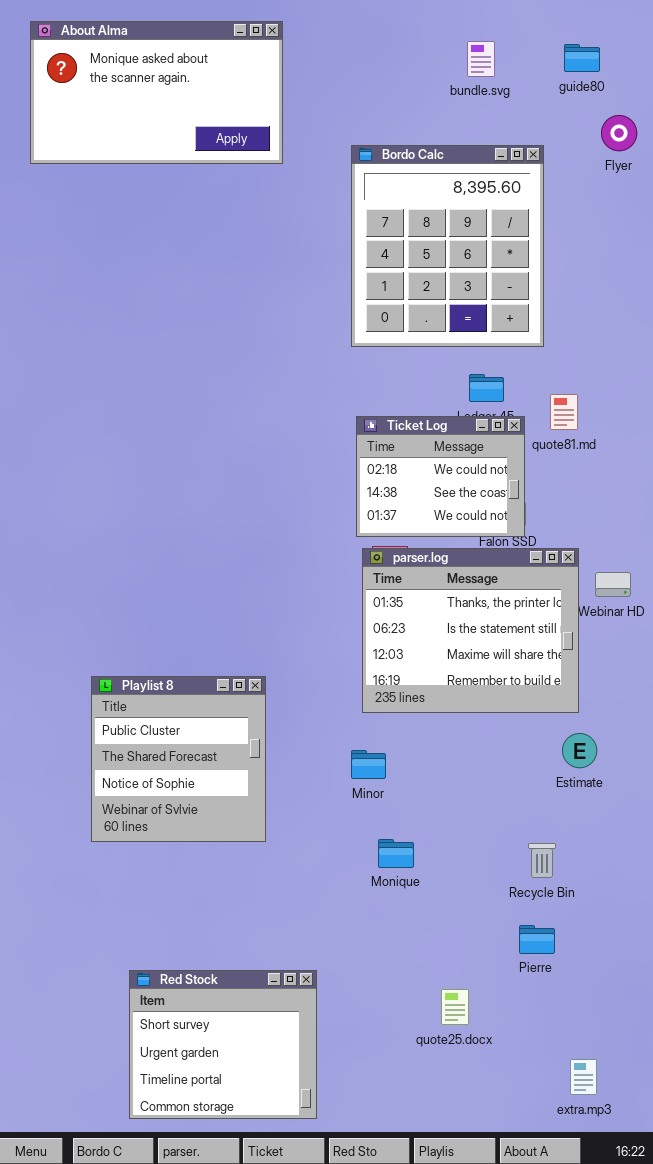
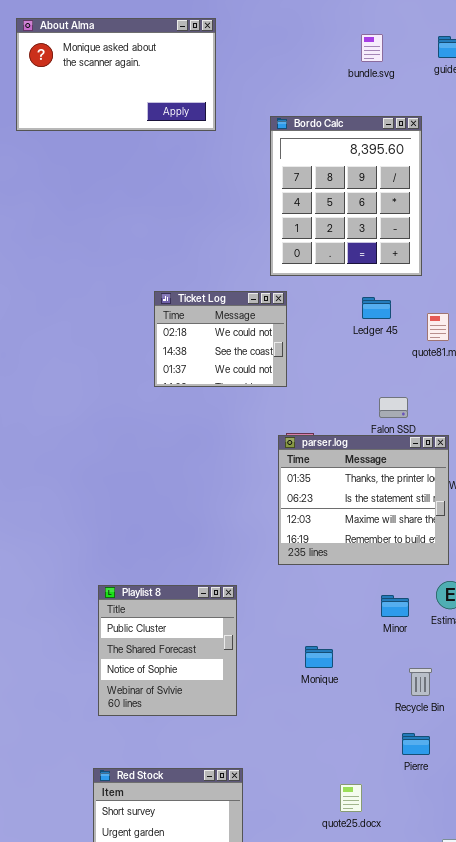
Ticket Log: [356,416,525,537] -> [154,291,287,387], moved
Playlist 8: [91,676,266,842] -> [98,585,237,716], moved
Minor: [351,750,386,779] -> [381,595,409,617], moved
Monique: [378,839,414,868] -> [305,646,333,668], moved

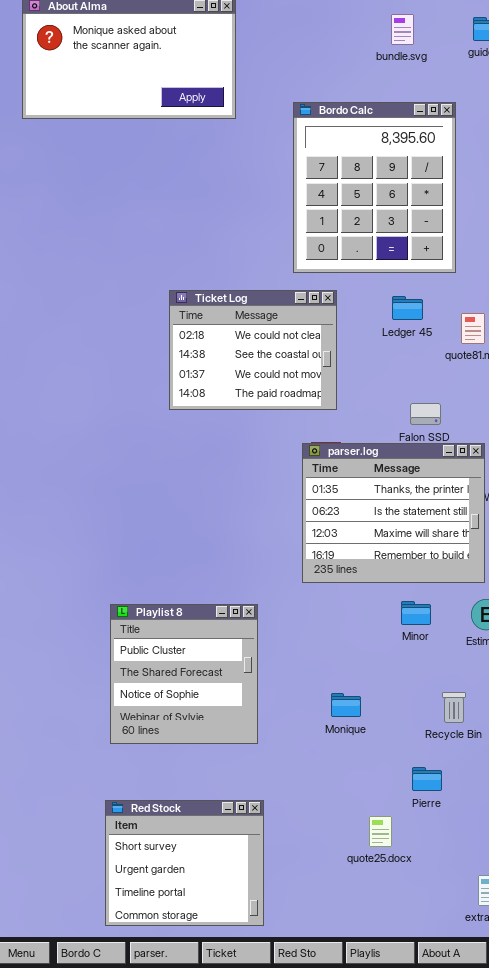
Ticket Log: [154,291,287,387] -> [169,290,337,410], resized
Minor: [381,595,409,617] -> [401,601,431,625], moved
Monique: [305,646,333,668] -> [331,693,361,717], moved
Pierre: [402,733,430,755] -> [412,767,442,791], moved

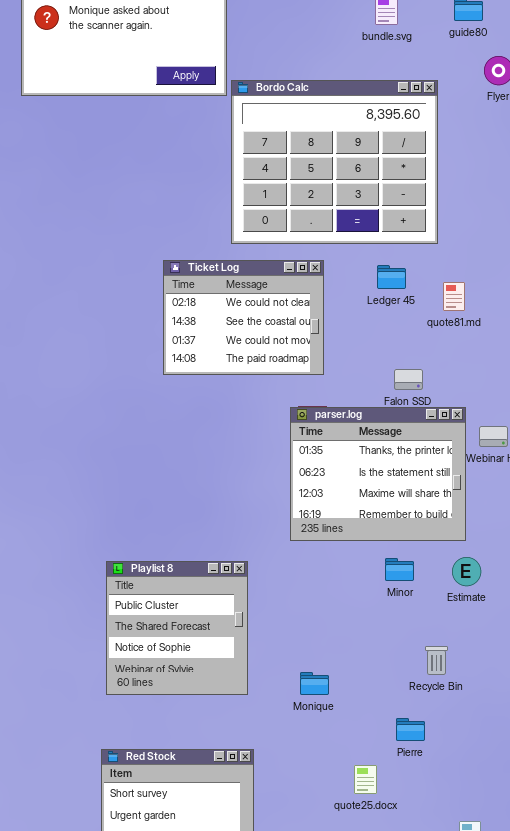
Bordo Calc: [293,102,456,273] -> [231,80,438,244], resized
Monique: [331,693,361,717] -> [300,672,329,695], moved

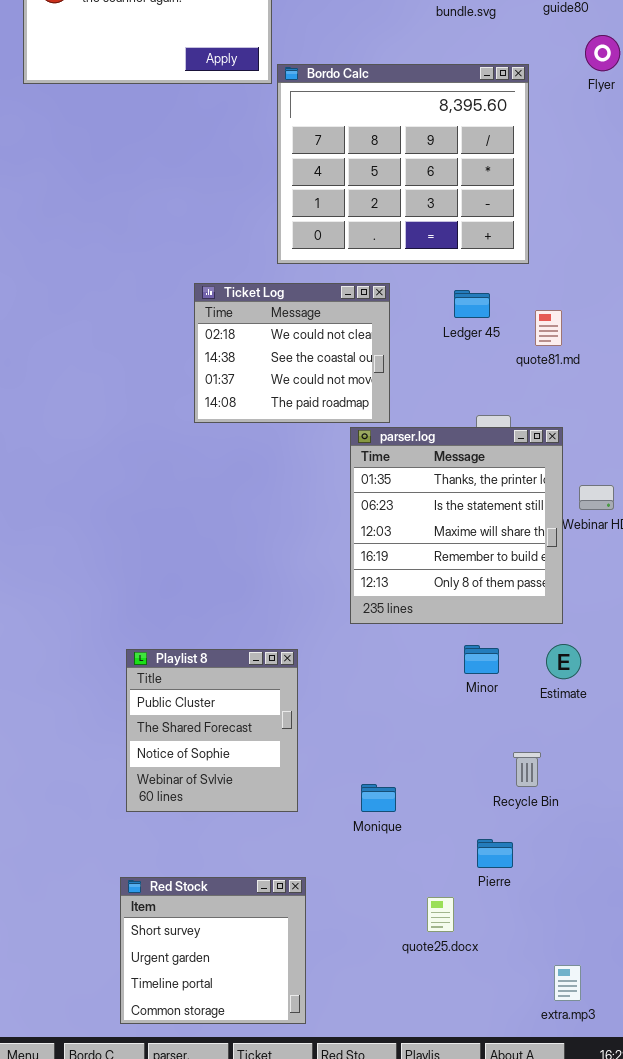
parser.log: [290,407,466,541] -> [350,427,563,624], resized

